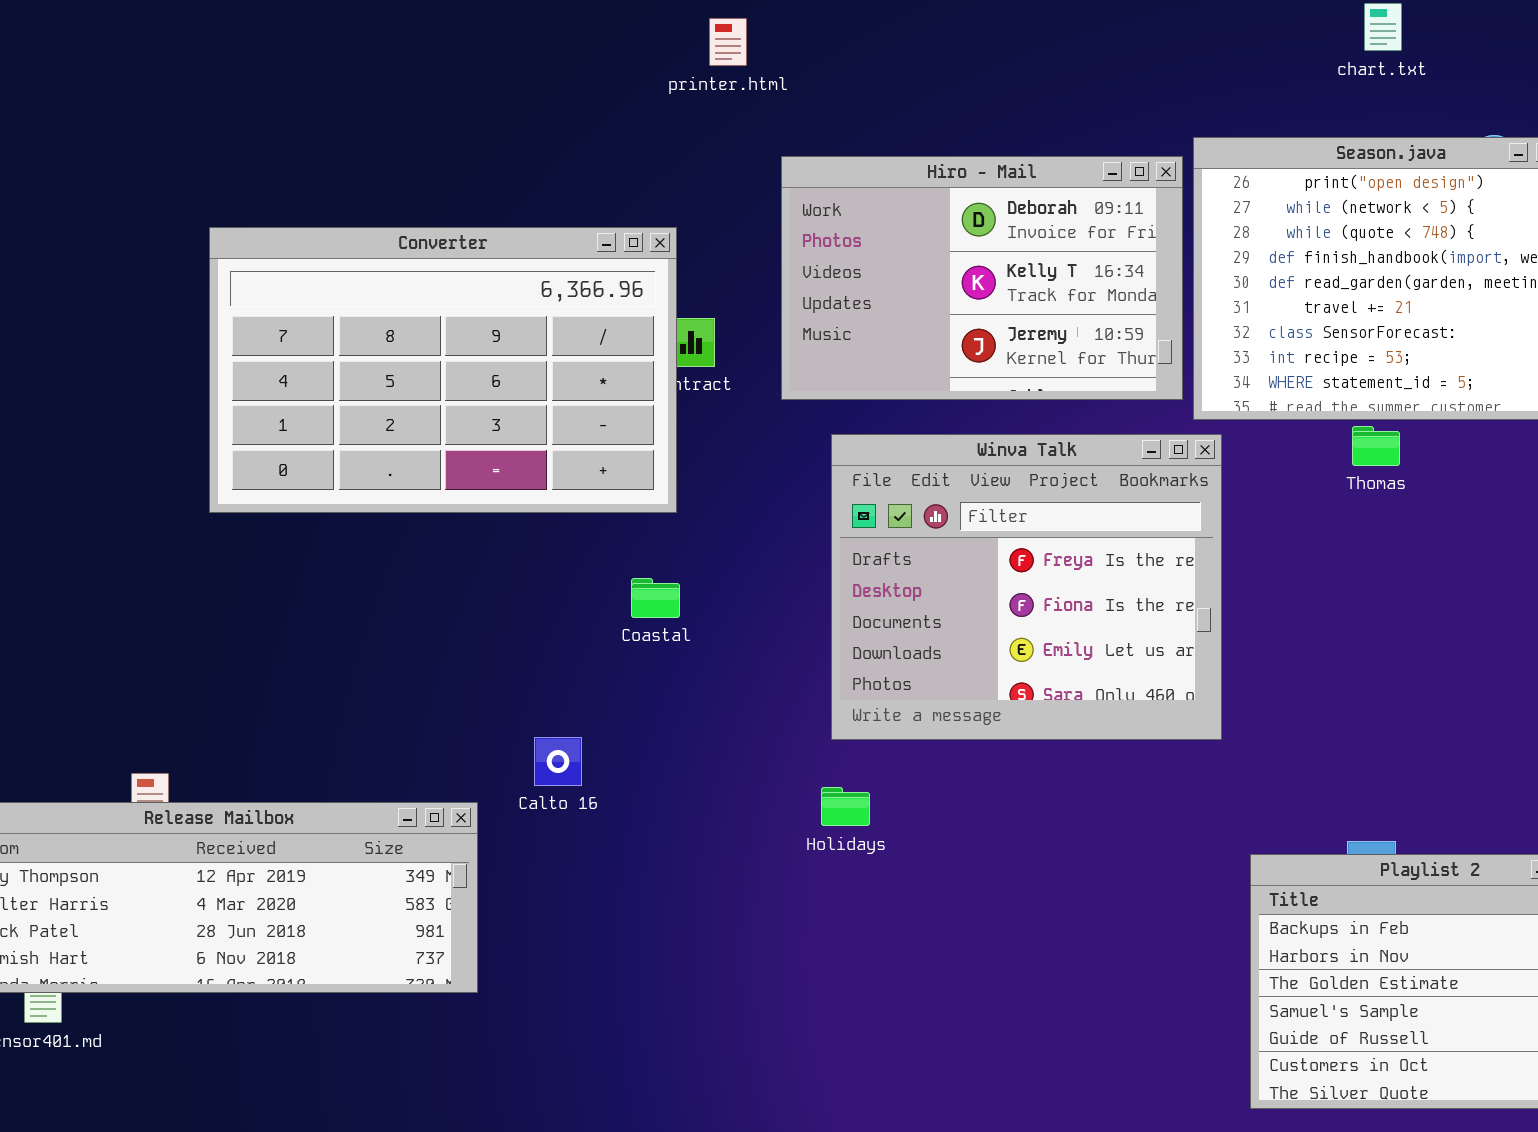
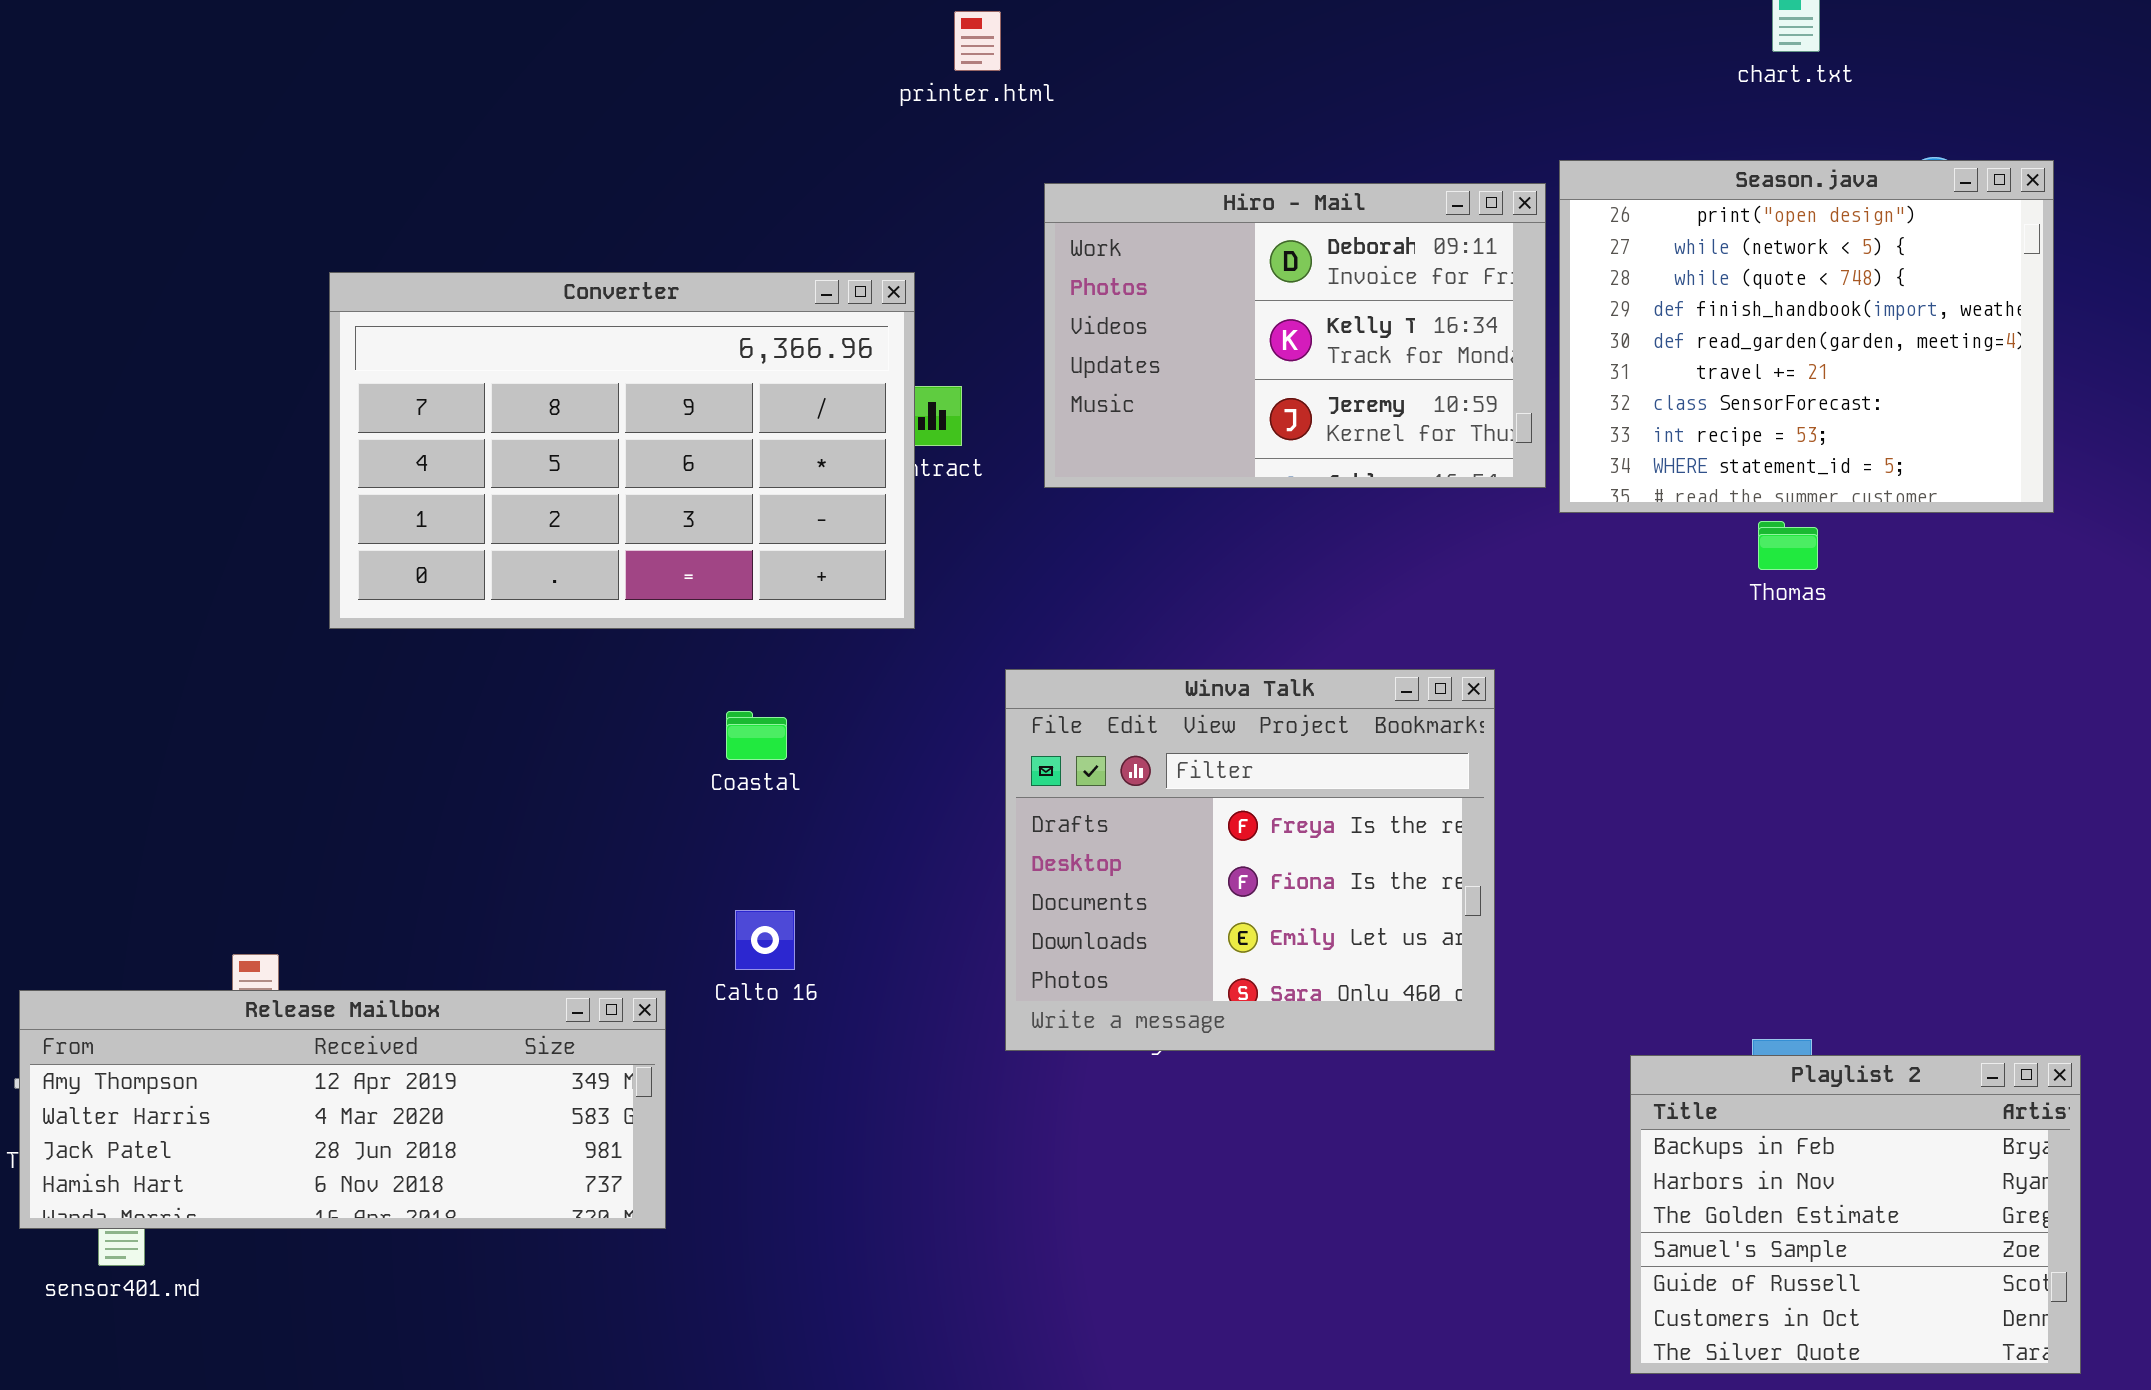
Winva Talk: [831,434,1222,740] -> [1005,669,1495,1051], moved
Coastal: [631,578,680,618] -> [726,711,787,760], moved

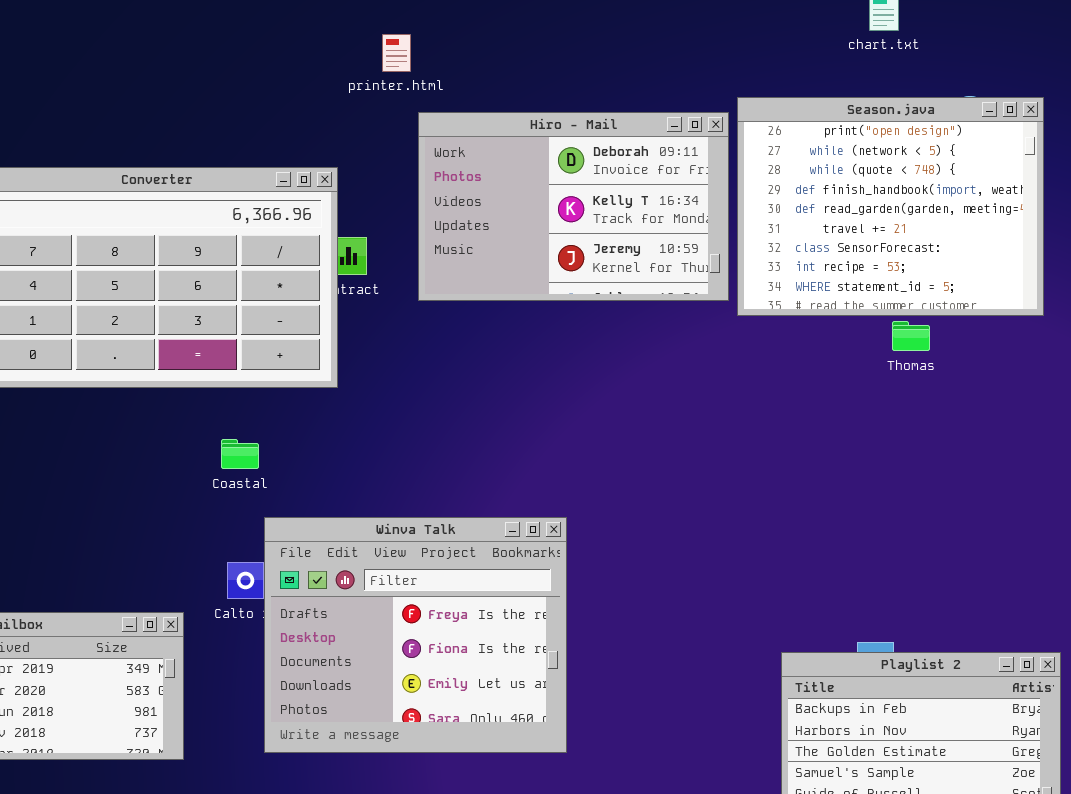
printer.html: [954,11,1001,71] -> [382,34,411,72], moved
Thomas: [1758,521,1818,570] -> [892,321,930,351], moved
Winva Talk: [1005,669,1495,1051] -> [264,517,567,753], moved

